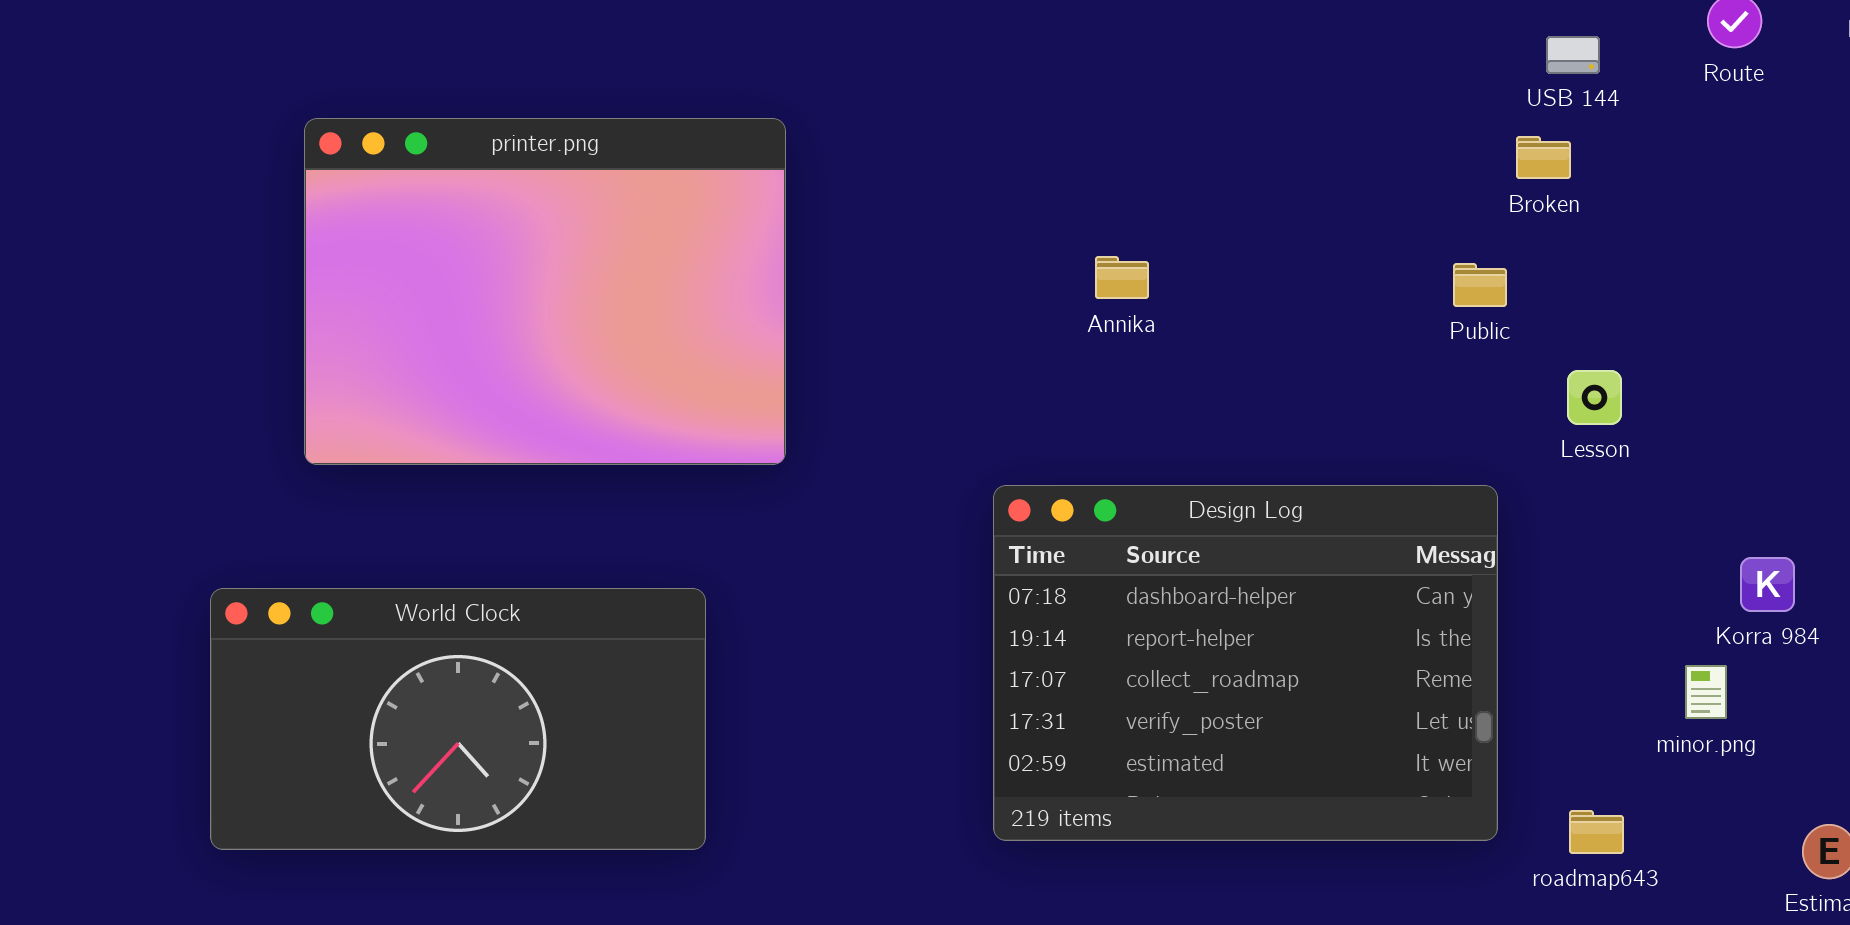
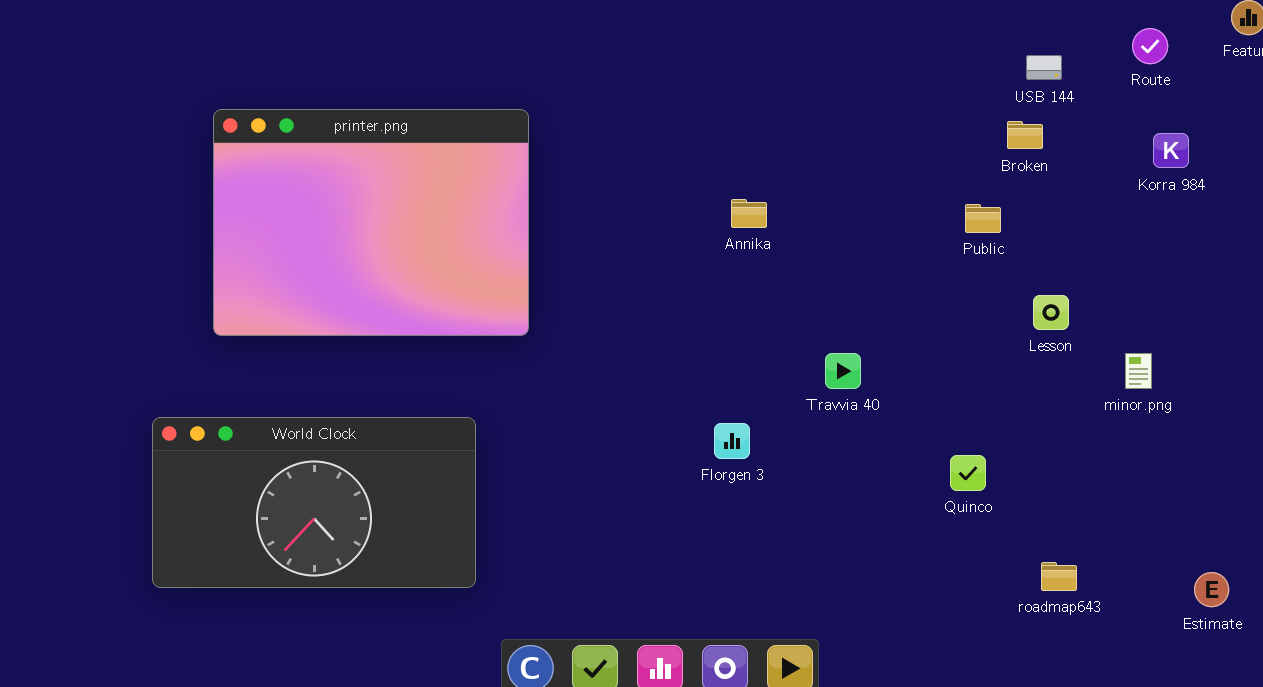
Lesson: [1567,370,1622,425] -> [1033,295,1069,330], moved
Design Log: [993,485,1498,841] -> none, closed
Korra 984: [1740,557,1795,612] -> [1153,133,1189,168], moved
minor.png: [1685,665,1727,719] -> [1125,353,1152,389], moved

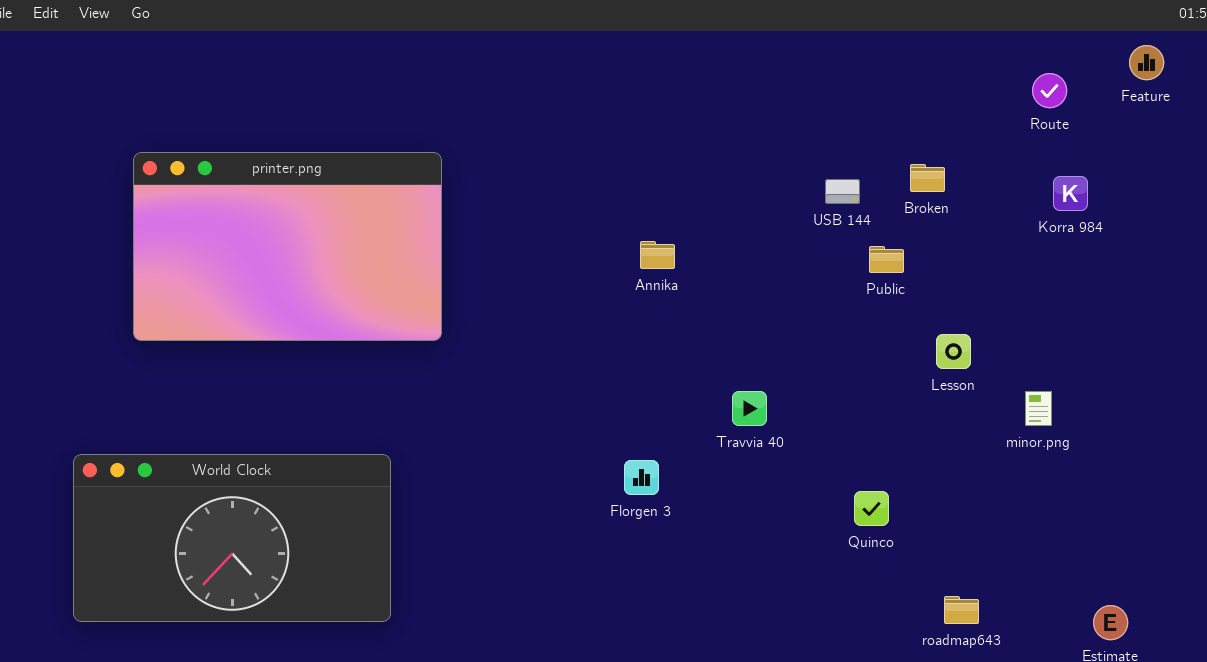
USB 144: [1026,55,1062,80] -> [825,179,860,204], moved
printer.png: [213,109,529,336] -> [133,152,442,341], resized

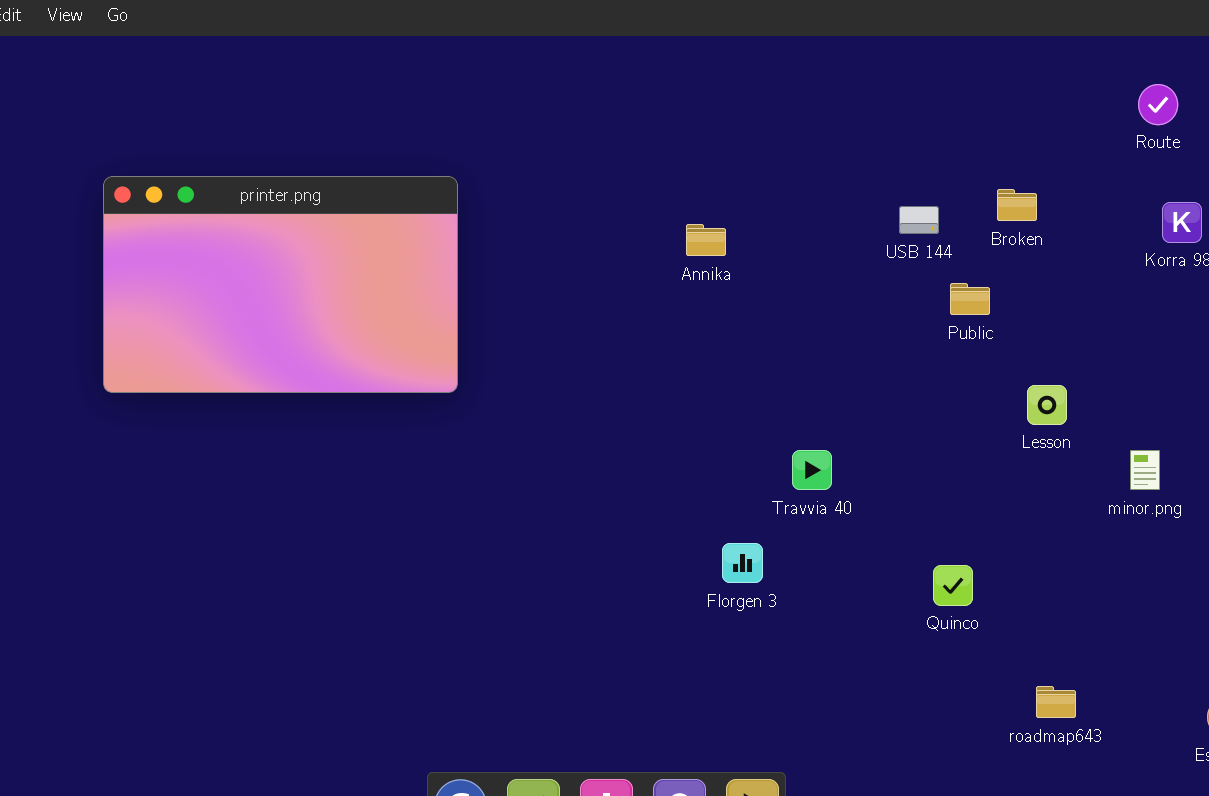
Annika: [640,241,675,269] -> [686,224,726,256], moved
World Clock: [73,454,391,622] -> none, closed
Florgen 3: [624,460,659,495] -> [722,543,763,583], moved

